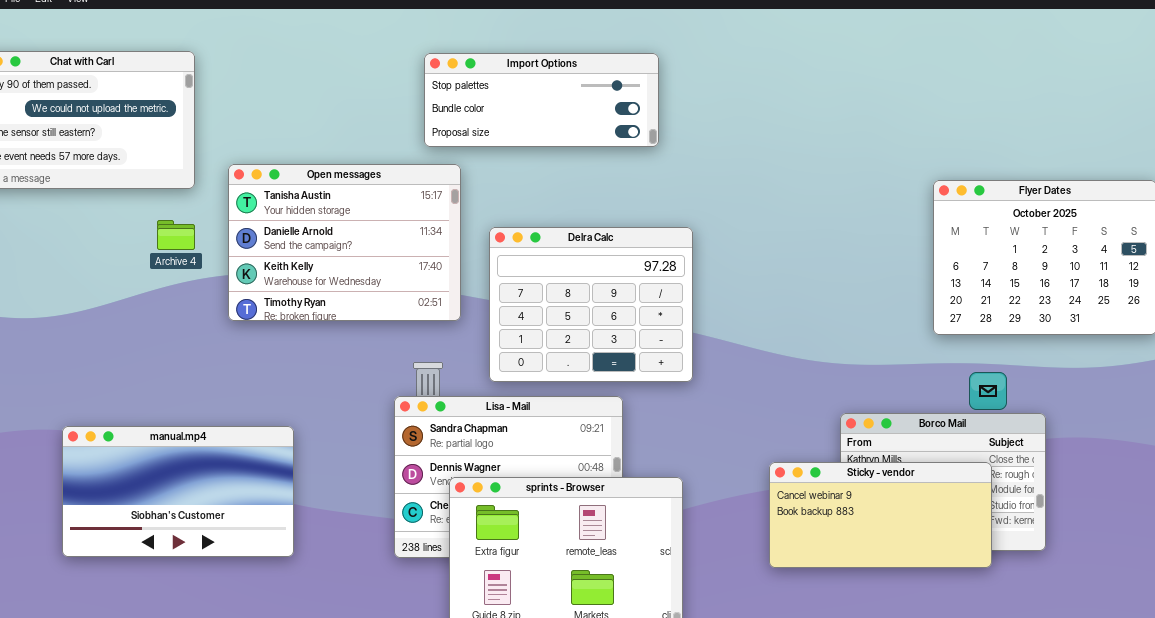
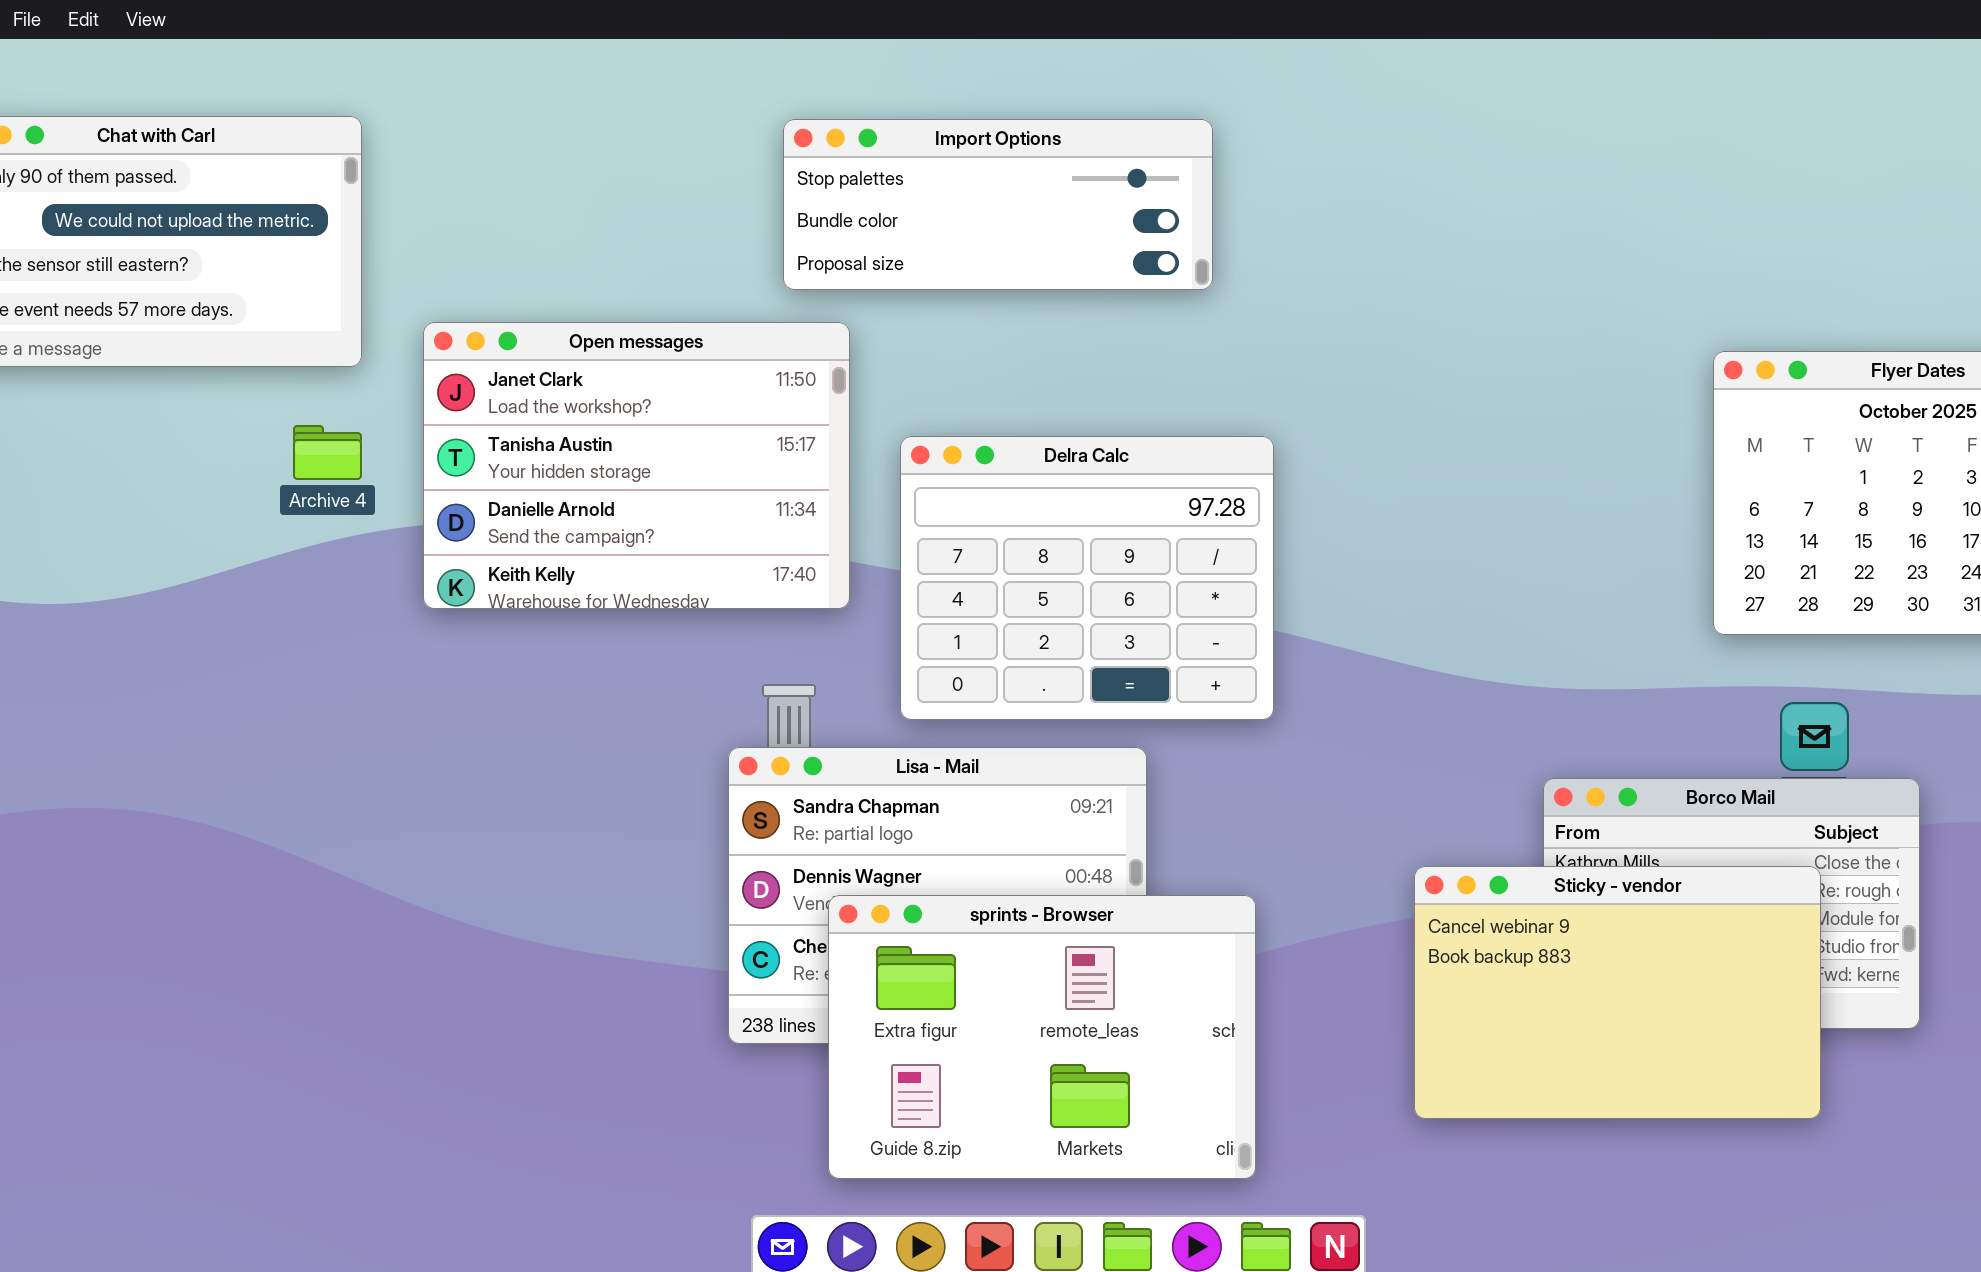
Open messages: [228,164,461,321] -> [423,322,850,609], scrolled up 1 row
manual.mp4: [62,426,294,557] -> none, closed
Sticky - vendor: [769,462,992,568] -> [1414,866,1821,1119], resized

